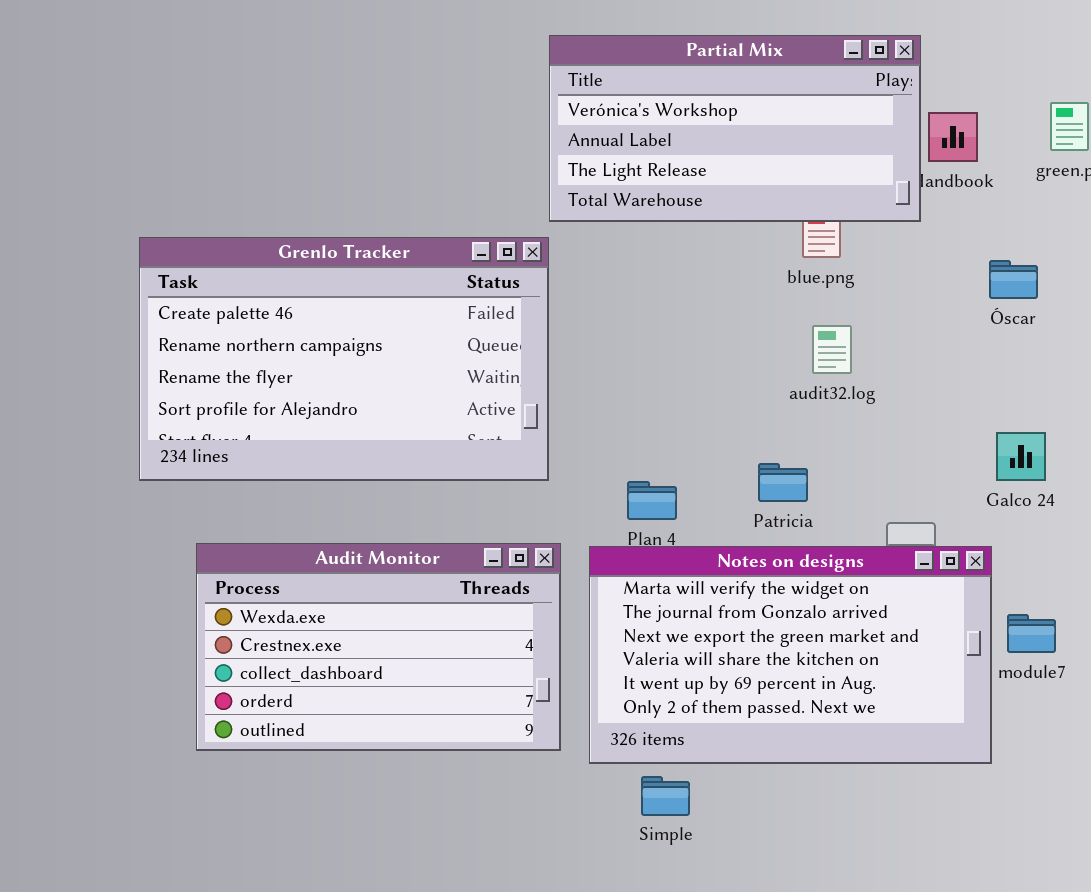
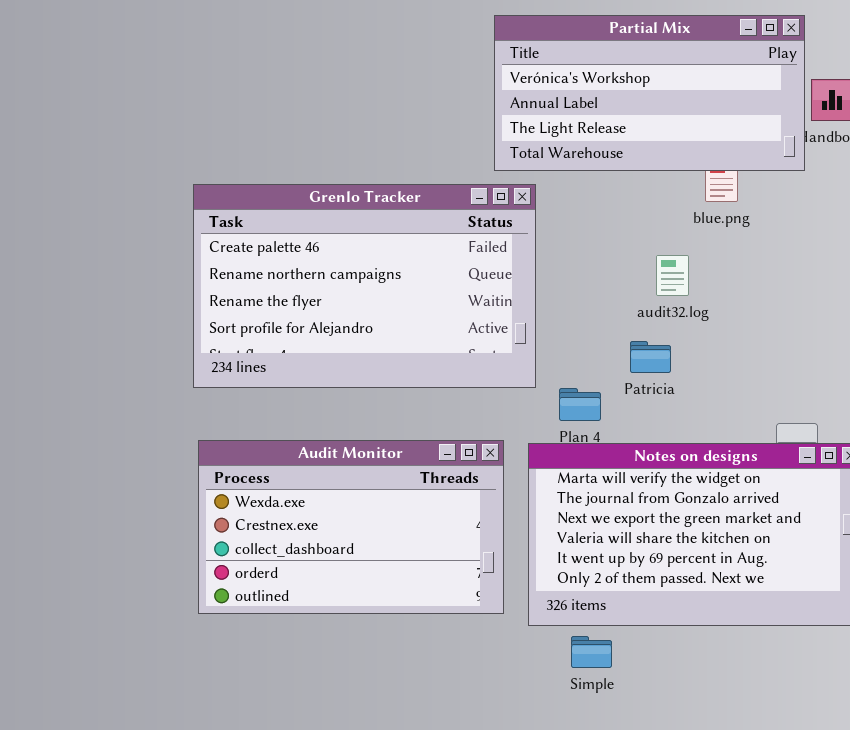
Grenlo Tracker: [139,237,549,481] -> [193,184,536,388], moved
audit32.log: [812,325,852,374] -> [656,255,689,296], moved
Patricia: [758,463,808,502] -> [630,341,671,373], moved

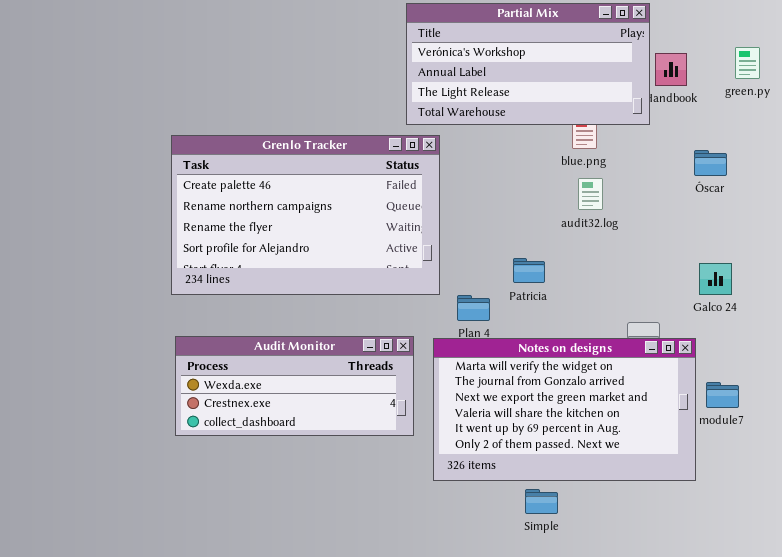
audit32.log: [656,255,689,296] -> [578,178,603,210], moved
Audit Monitor: [198,440,504,614] -> [175,336,414,436], resized
Simple: [571,636,612,668] -> [525,489,558,514], moved

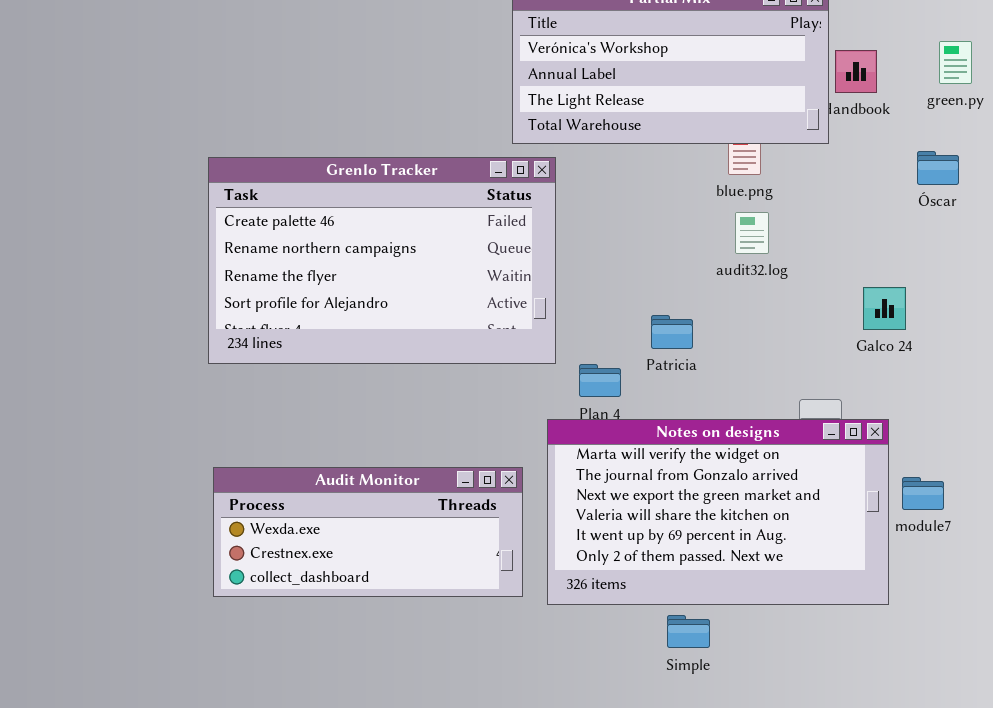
Óscar: [694,150,727,176] -> [917,151,959,185], moved
Galco 24: [699,263,732,295] -> [863,287,906,330], moved
Audit Monitor: [175,336,414,436] -> [213,467,523,597], moved

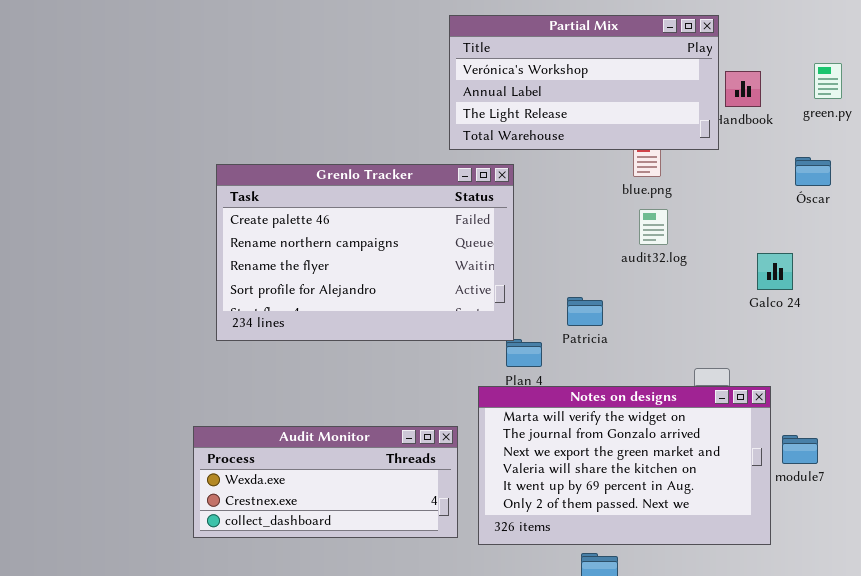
Grenlo Tracker: [208,157,556,364] -> [216,164,514,341], moved
Galco 24: [863,287,906,330] -> [757,253,793,290], moved

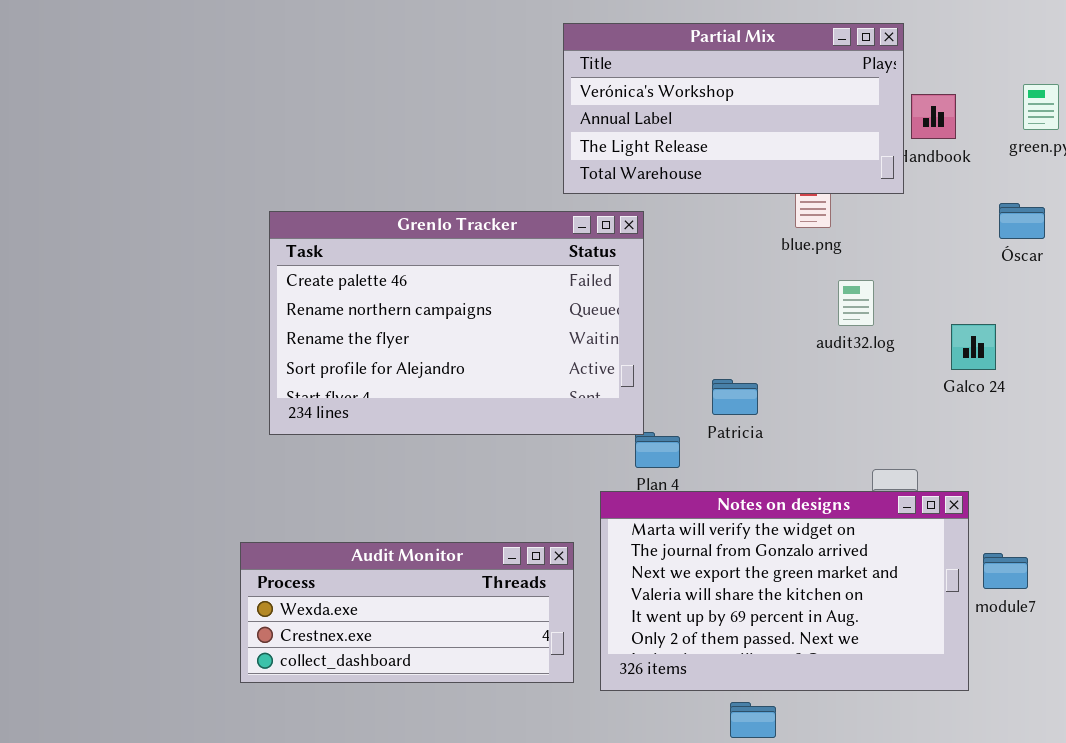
audit32.log: [639,209,668,245] -> [838,280,874,326], moved

